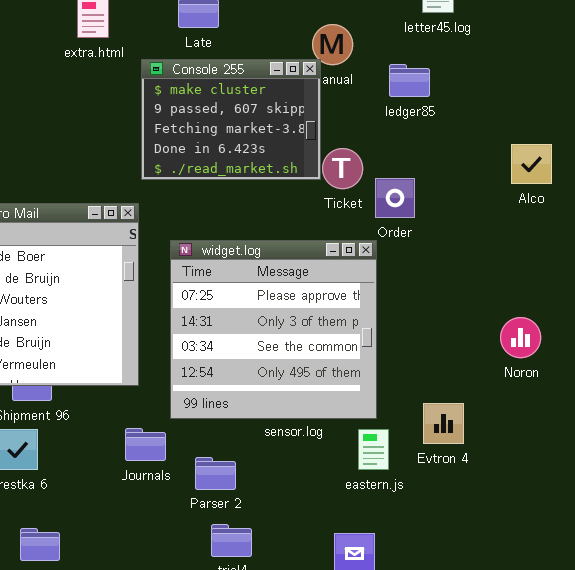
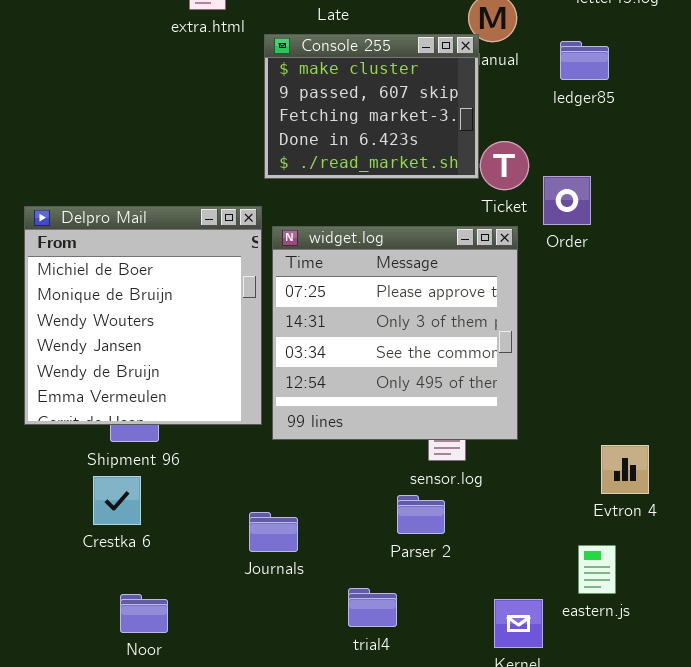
widget.log: [170,240,377,419] -> [272,226,518,440], moved
Journals: [125,428,166,461] -> [249,512,298,552], moved
eastern.js: [358,429,389,470] -> [578,545,616,594], moved
Parser 2: [195,457,236,490] -> [397,495,445,534], moved

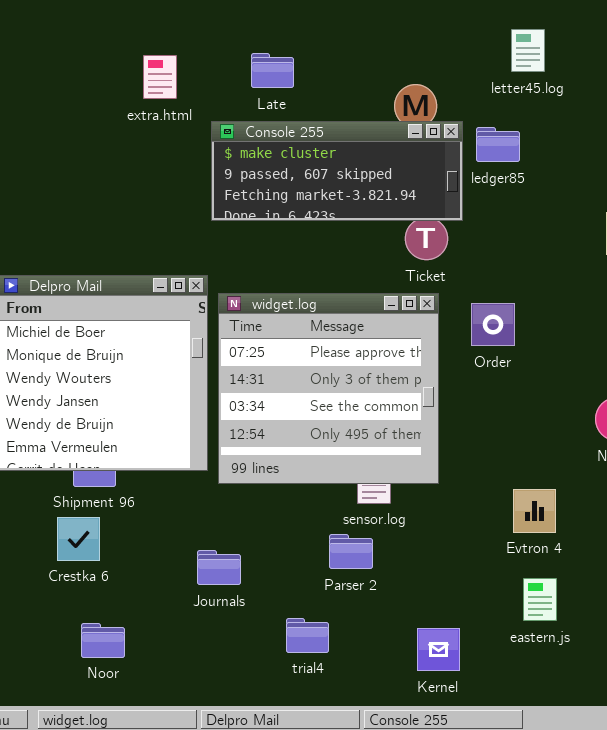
Console 255: [264,34,479,179] -> [211,121,463,221], resized
Order: [543,176,591,225] -> [471,303,515,346], moved
eastern.js: [578,545,616,594] -> [523,578,557,621], moved

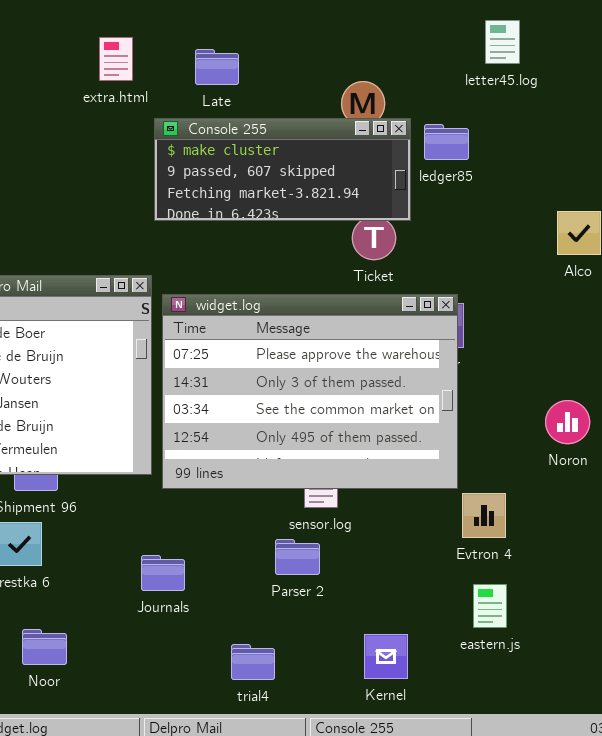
letter45.log: [511,29,545,72] -> [485,20,520,64], moved
extra.html: [143,55,177,99] -> [99,37,133,81], moved
widget.log: [218,293,439,484] -> [162,294,458,489], resized
trial4: [286,618,329,653] -> [231,644,275,680], moved

